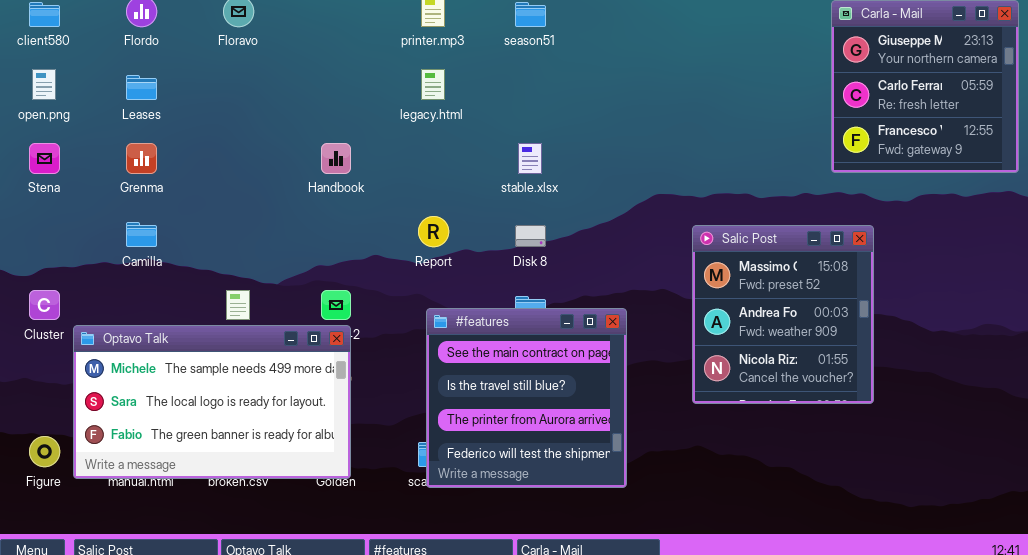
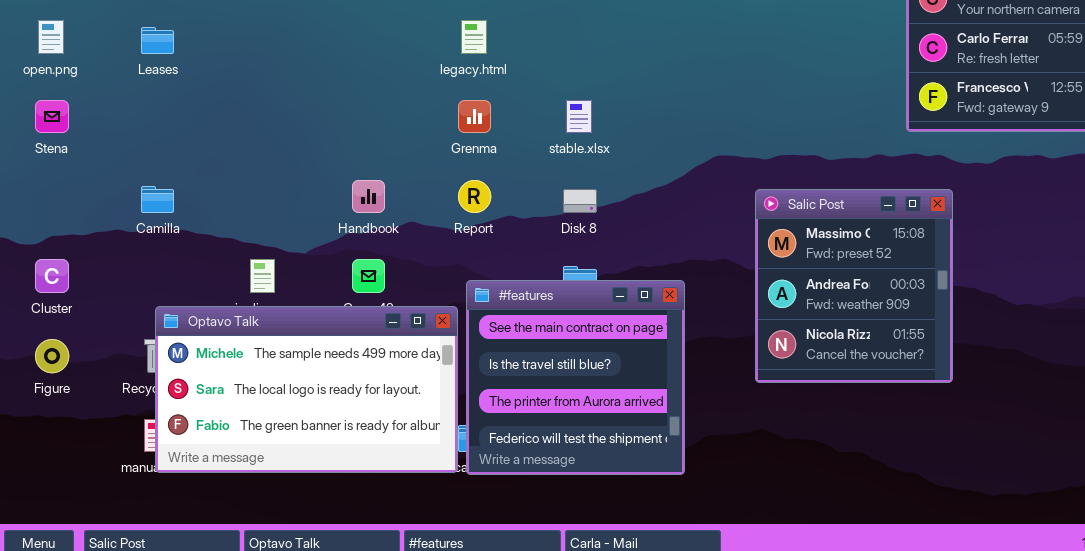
Grenma: [126,143,157,174] -> [458,100,491,133], moved
Handbook: [321,143,351,174] -> [352,180,385,213], moved
Optavo Talk: [73,325,351,479] -> [155,306,458,473], moved
Figure: [29,436,60,467] -> [35,339,69,373], moved

